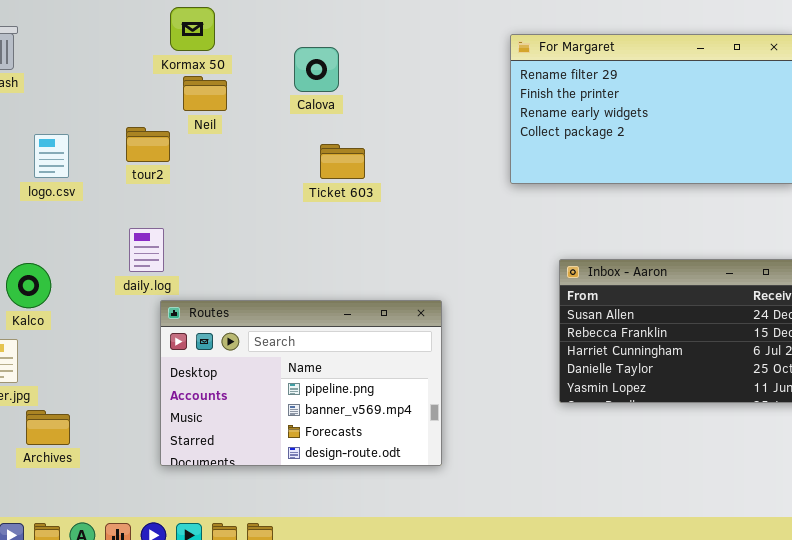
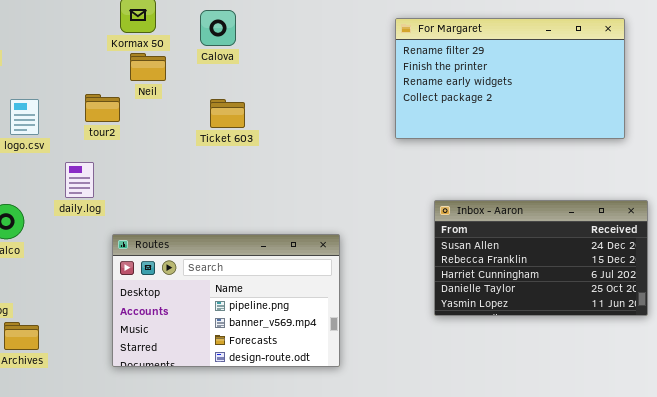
Calova: [294,47,339,92] -> [200,10,236,46], moved
Ticket 603: [320,144,365,179] -> [210,99,245,128], moved
daily.log: [129,228,164,272] -> [65,162,94,198], moved

